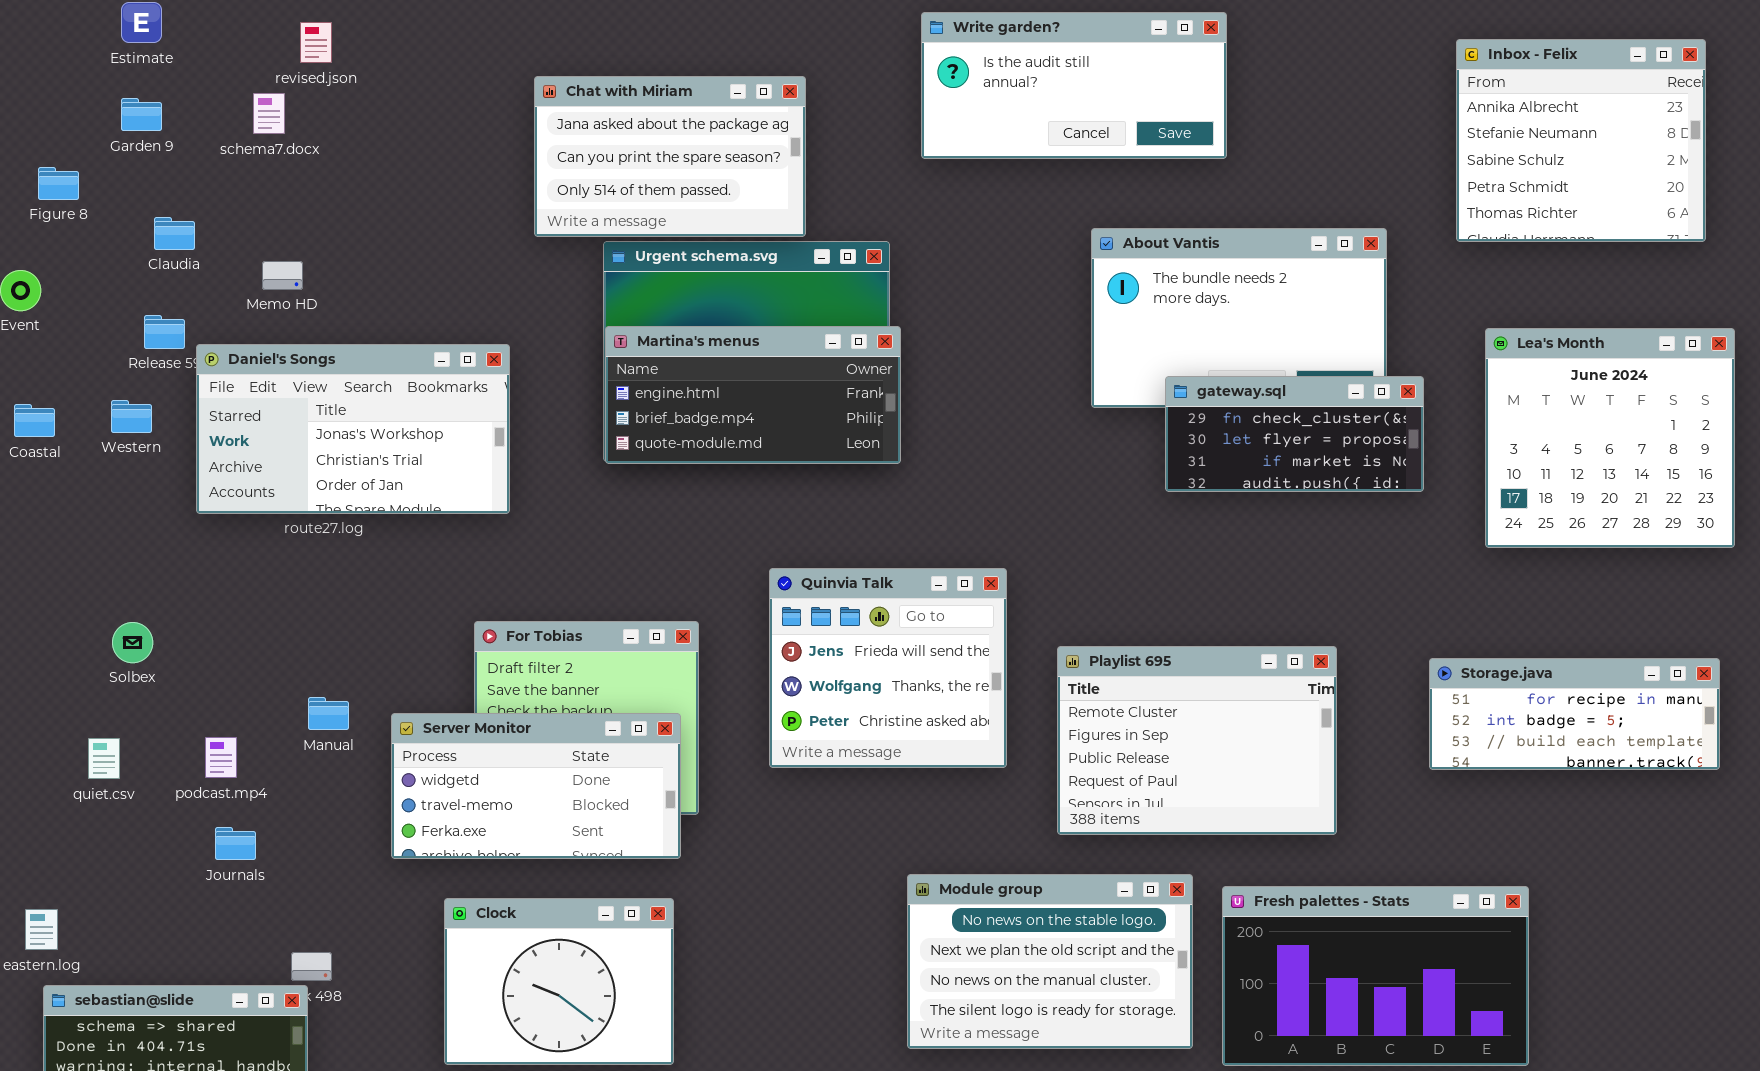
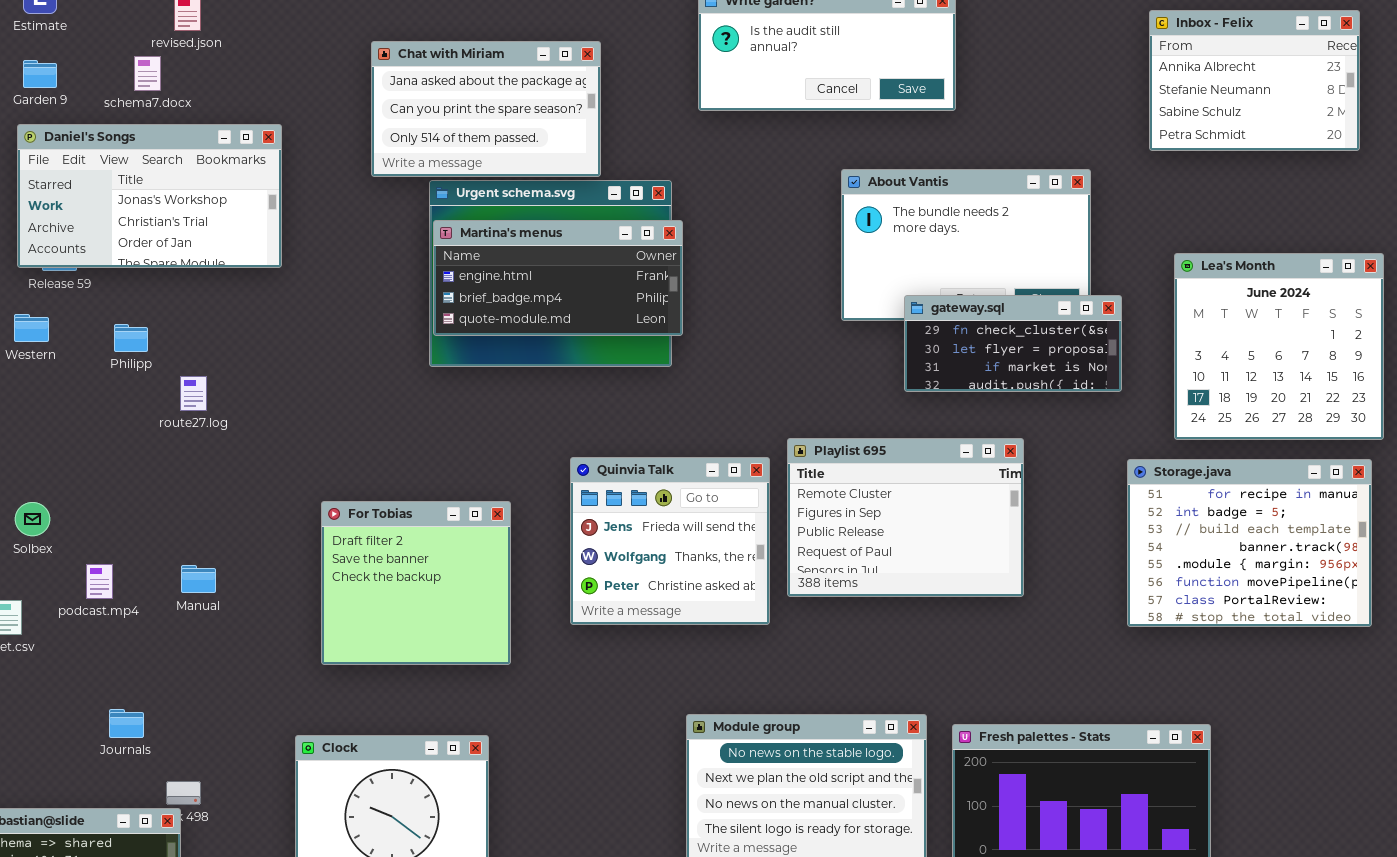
Inbox - Felix: [1456,39,1706,242] -> [1149,10,1360,151], resized
Martina's menus: [605,326,901,464] -> [433,220,683,336], moved
Daniel's Songs: [196,344,510,514] -> [17,124,282,268], moved
Playlist 695: [1057,646,1337,835] -> [787,438,1024,597], moved
Storage.java: [1429,658,1720,770] -> [1127,459,1372,627], resized
Server Monitor: [391,713,681,859] -> none, closed
podcast.mp4: [205,737,237,778] -> [86,564,113,599], moved
Journals: [215,827,256,860] -> [109,709,144,738], moved

